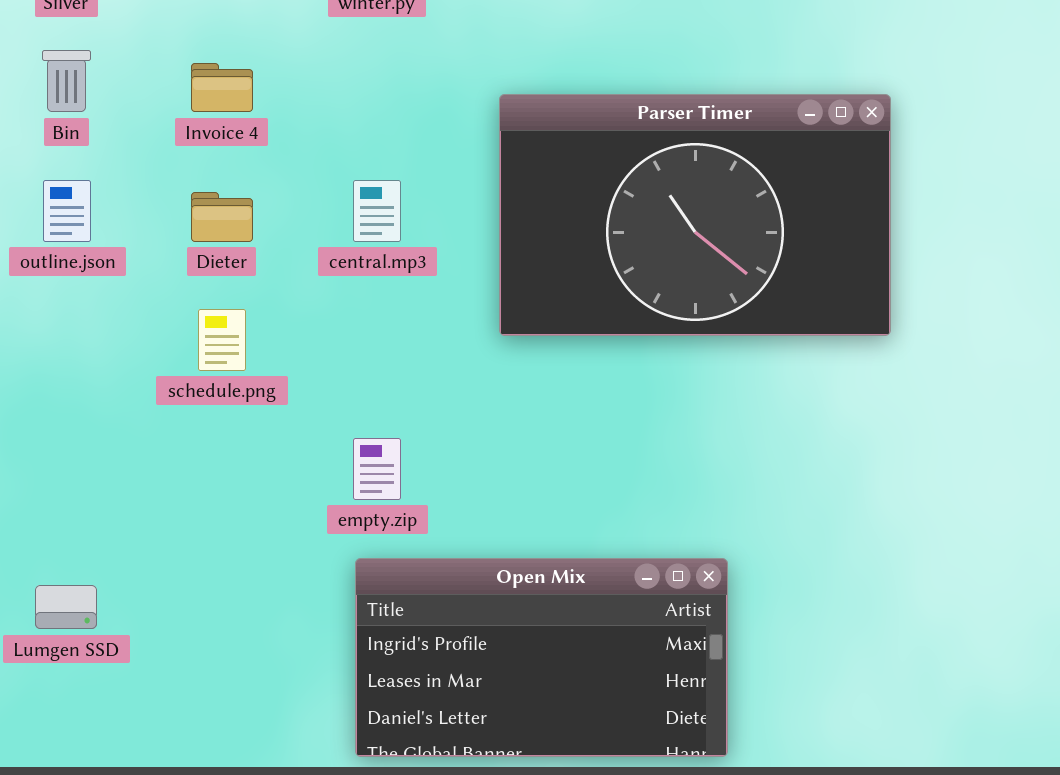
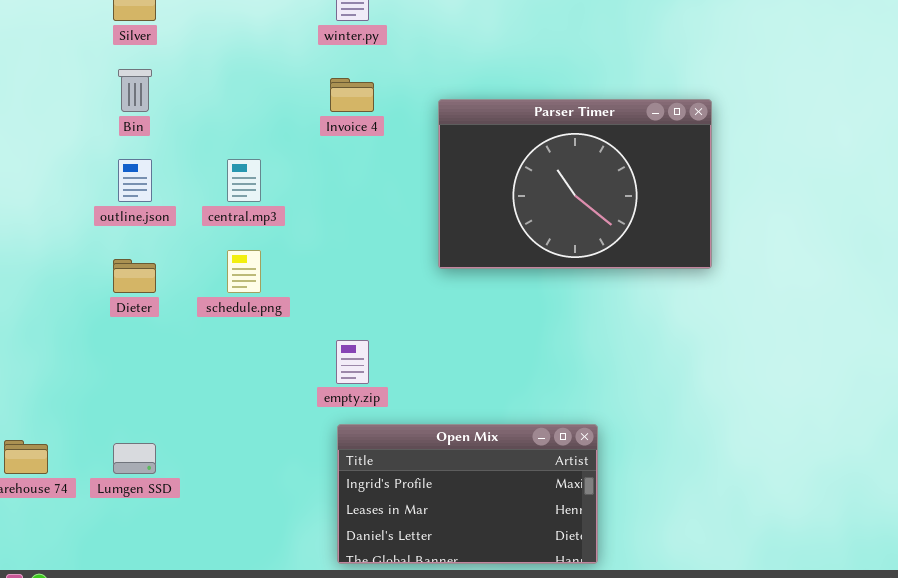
Invoice 4: [191,63,253,112] -> [330,78,374,112], moved
central.mp3: [353,180,401,242] -> [227,159,261,202], moved
Dieter: [191,192,253,242] -> [113,259,156,293], moved

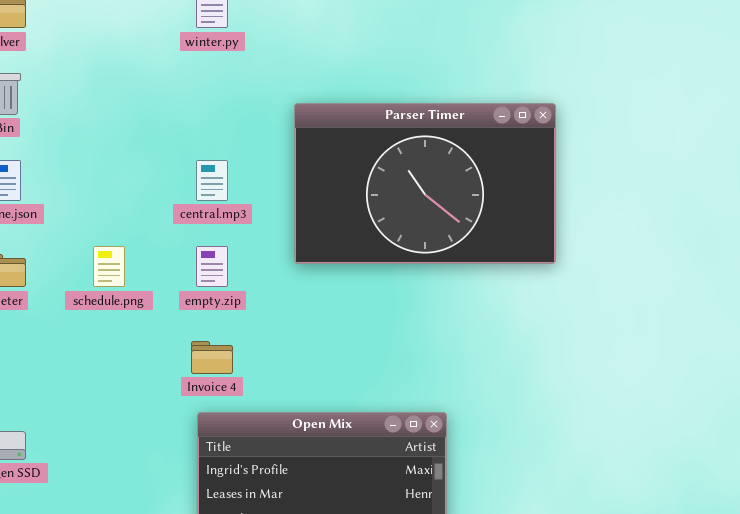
Invoice 4: [330,78,374,112] -> [191,341,233,374], moved
central.mp3: [227,159,261,202] -> [196,160,228,201], moved
empty.zip: [336,340,369,384] -> [196,246,228,287], moved

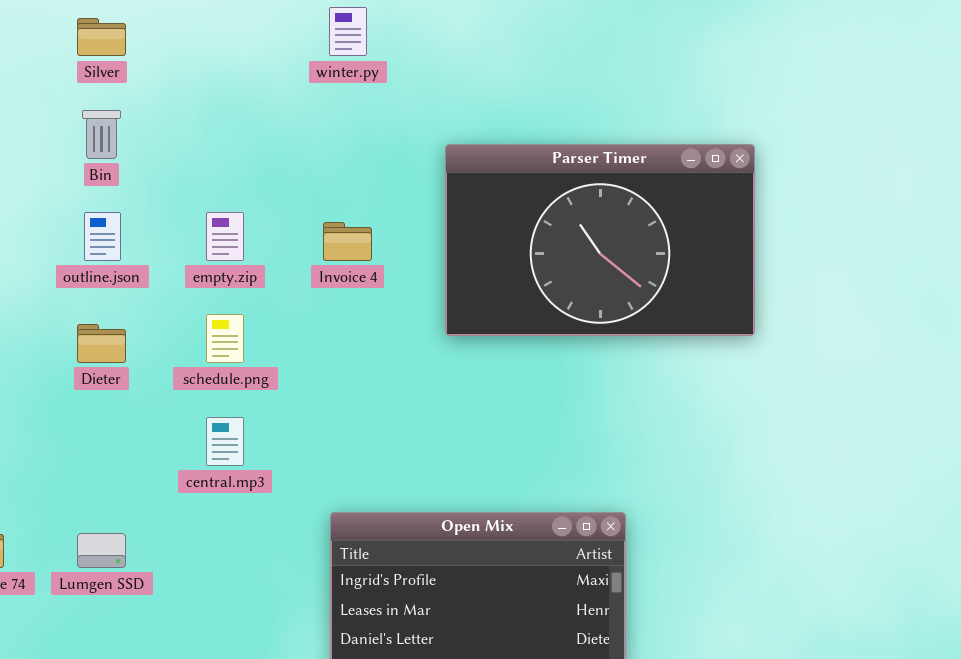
central.mp3: [196,160,228,201] -> [206,417,244,466], moved
empty.zip: [196,246,228,287] -> [206,212,244,261], moved
Invoice 4: [191,341,233,374] -> [323,222,372,261], moved

